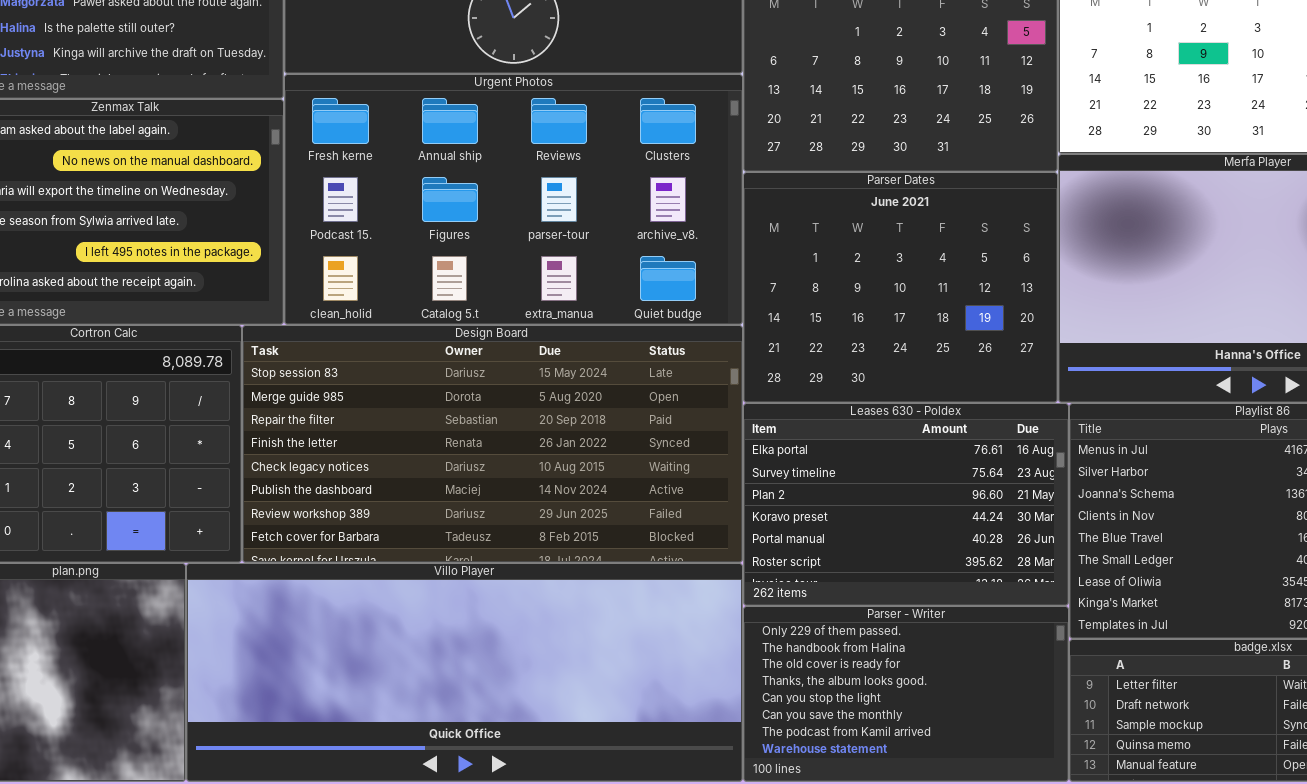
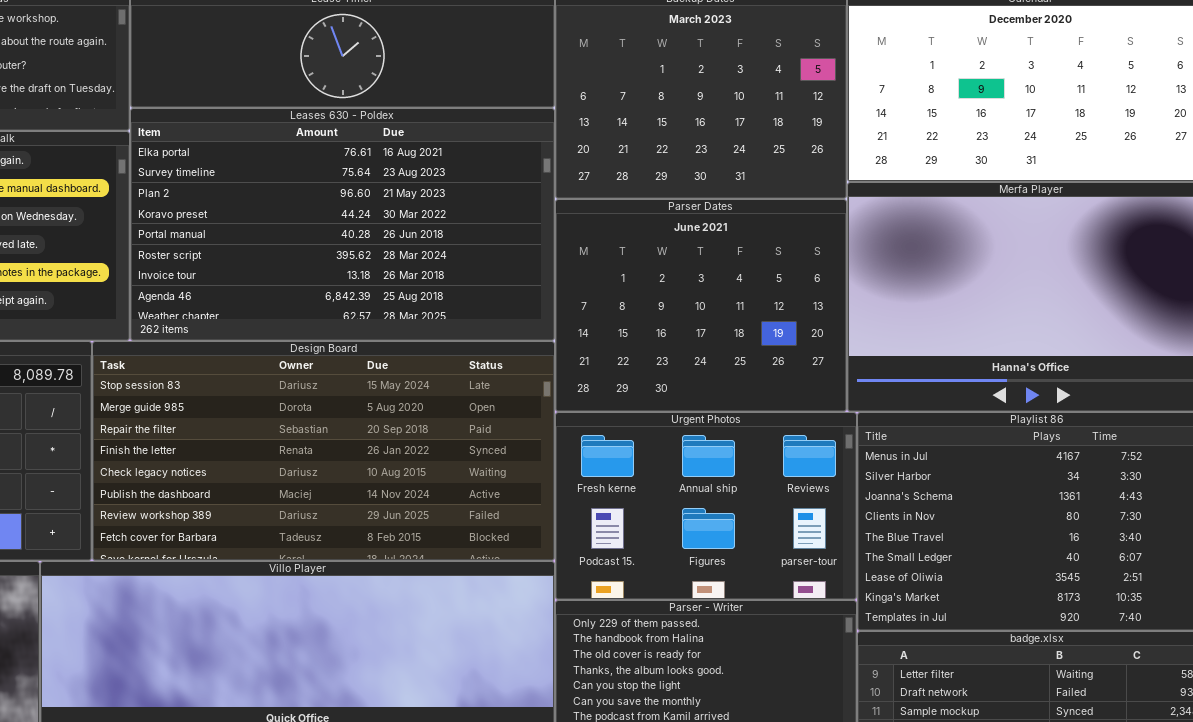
Urgent Photos: [284,74,743,325] -> [555,412,857,600], moved, resized
Leases 630 - Poldex: [743,403,1069,606] -> [130,108,555,341], moved, resized

